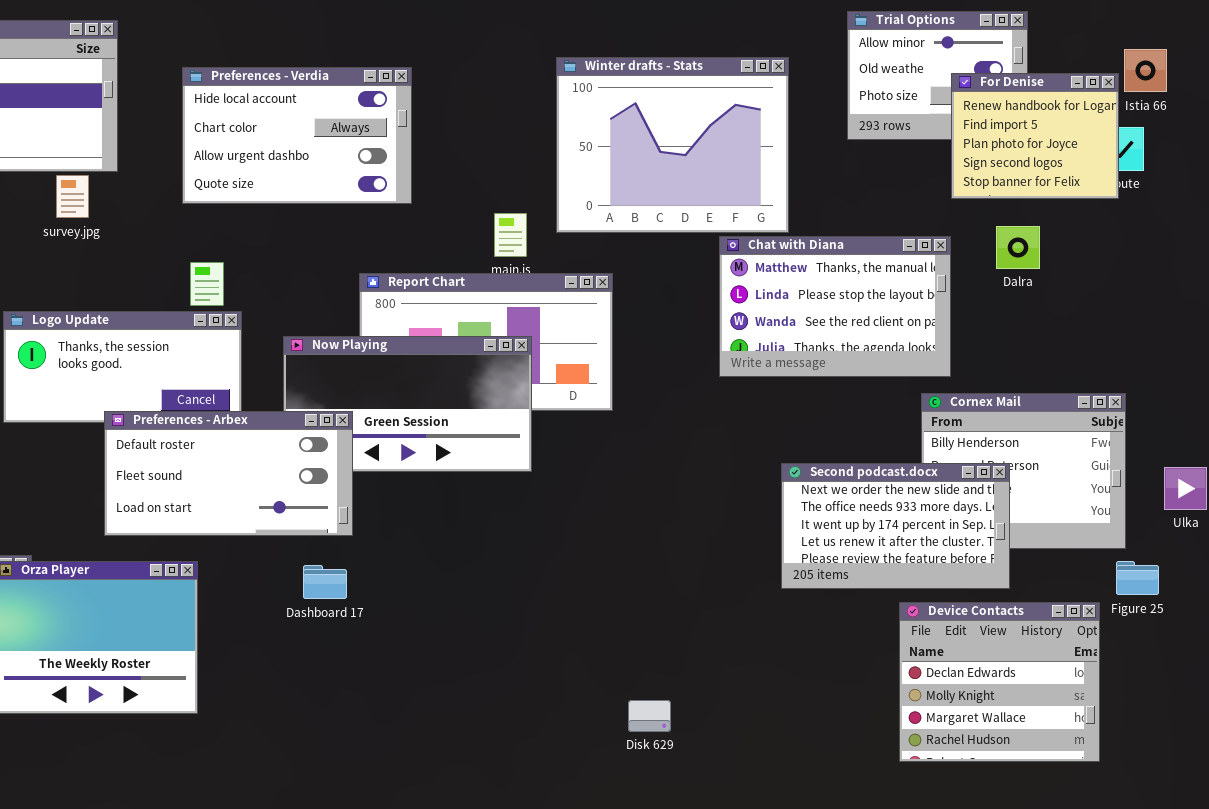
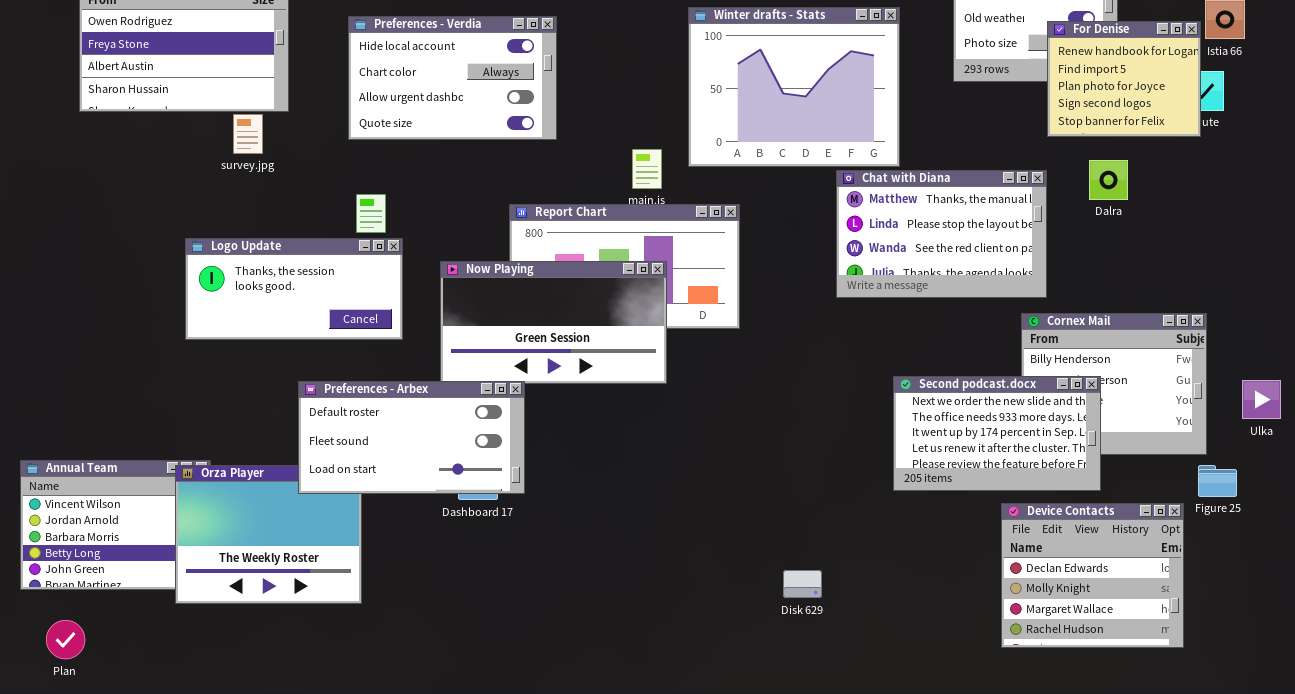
Preferences - Arbex: [104,411,353,536] -> [298,381,525,494], moved
Disk 629: [628,700,671,732] -> [783,570,822,598], moved

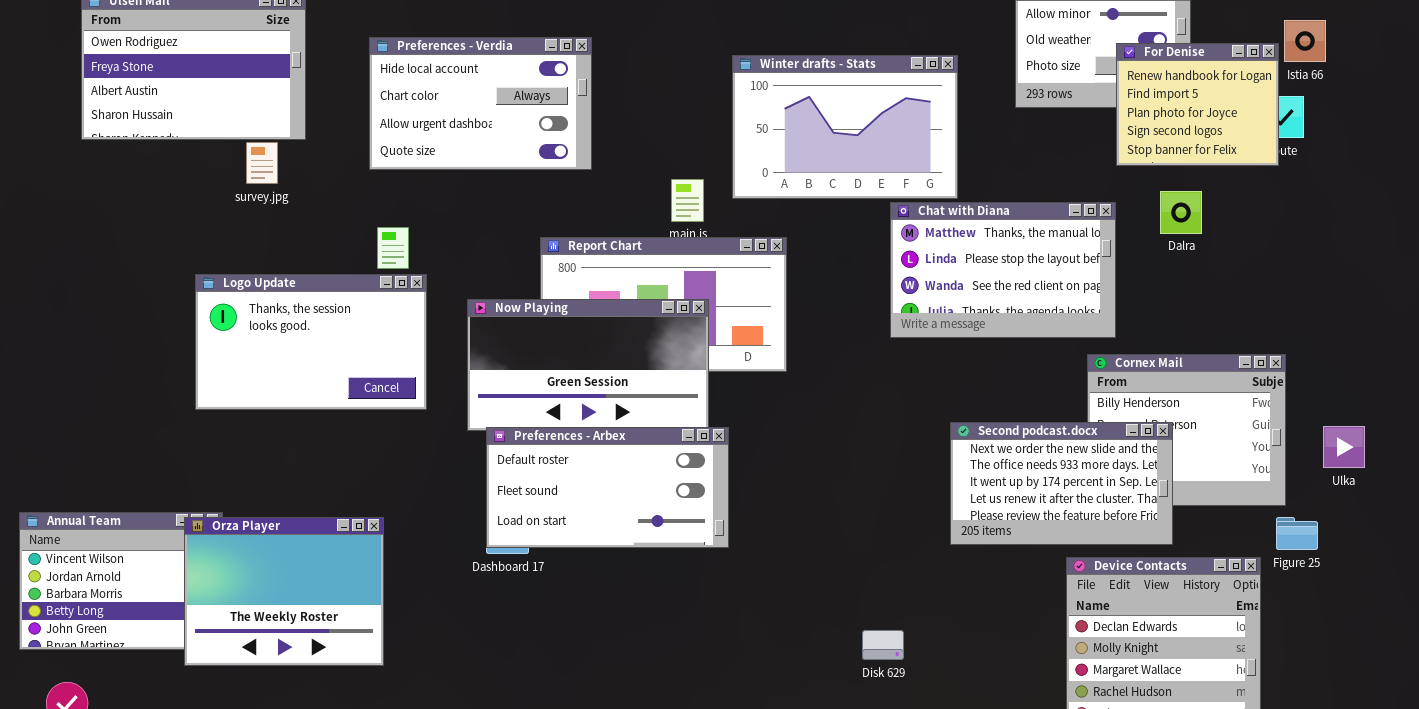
Winter drafts - Stats: [688,7,900,167] -> [732,55,958,199], resized
Logo Update: [185,238,403,340] -> [195,274,427,410], resized
Preferences - Arbex: [298,381,525,494] -> [486,427,729,548], moved
Disk 629: [783,570,822,598] -> [862,630,904,660], moved

